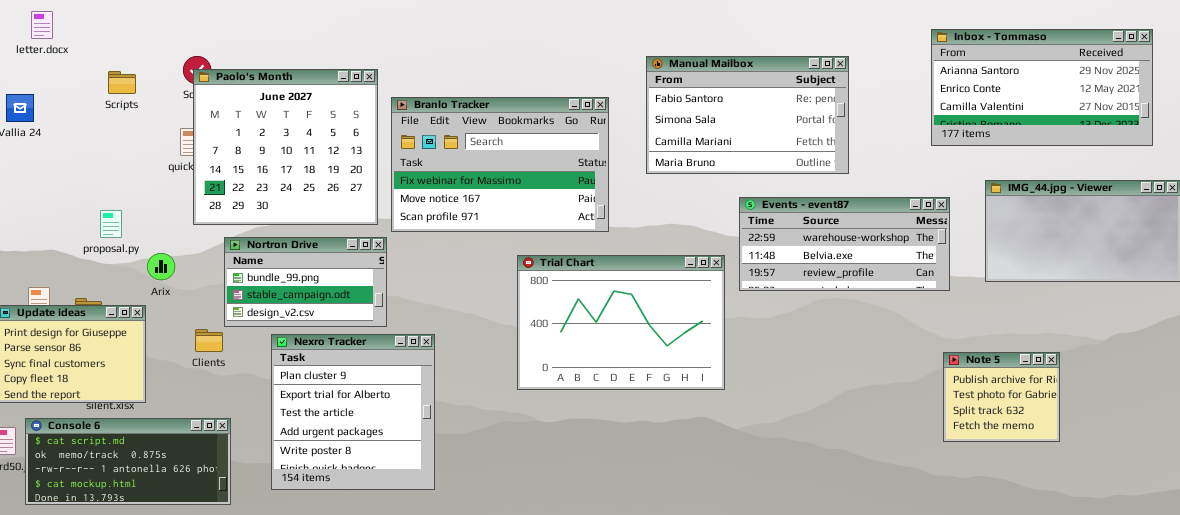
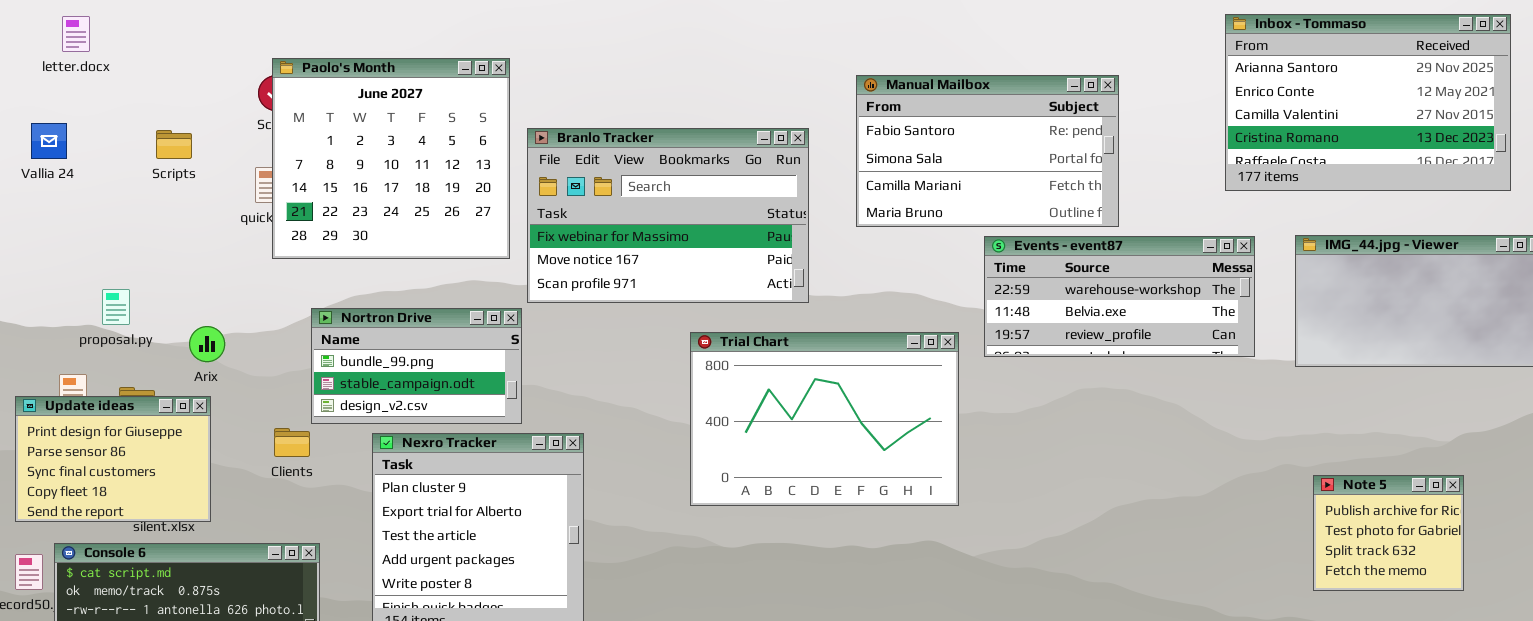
Inbox - Tommaso: [931,29,1153,146] -> [1225,14,1511,191], resized
Paolo's Month: [193,69,378,225] -> [272,58,510,259], moved
Scripts: [108,71,136,94] -> [156,130,192,159], moved
Events - event87: [739,197,950,291] -> [984,236,1255,357], moved
proposal.py: [100,210,122,238] -> [102,289,130,325], moved
Arix: [147,253,175,280] -> [189,326,225,362], moved
Note 5: [943,352,1060,442] -> [1313,475,1464,591], moved

